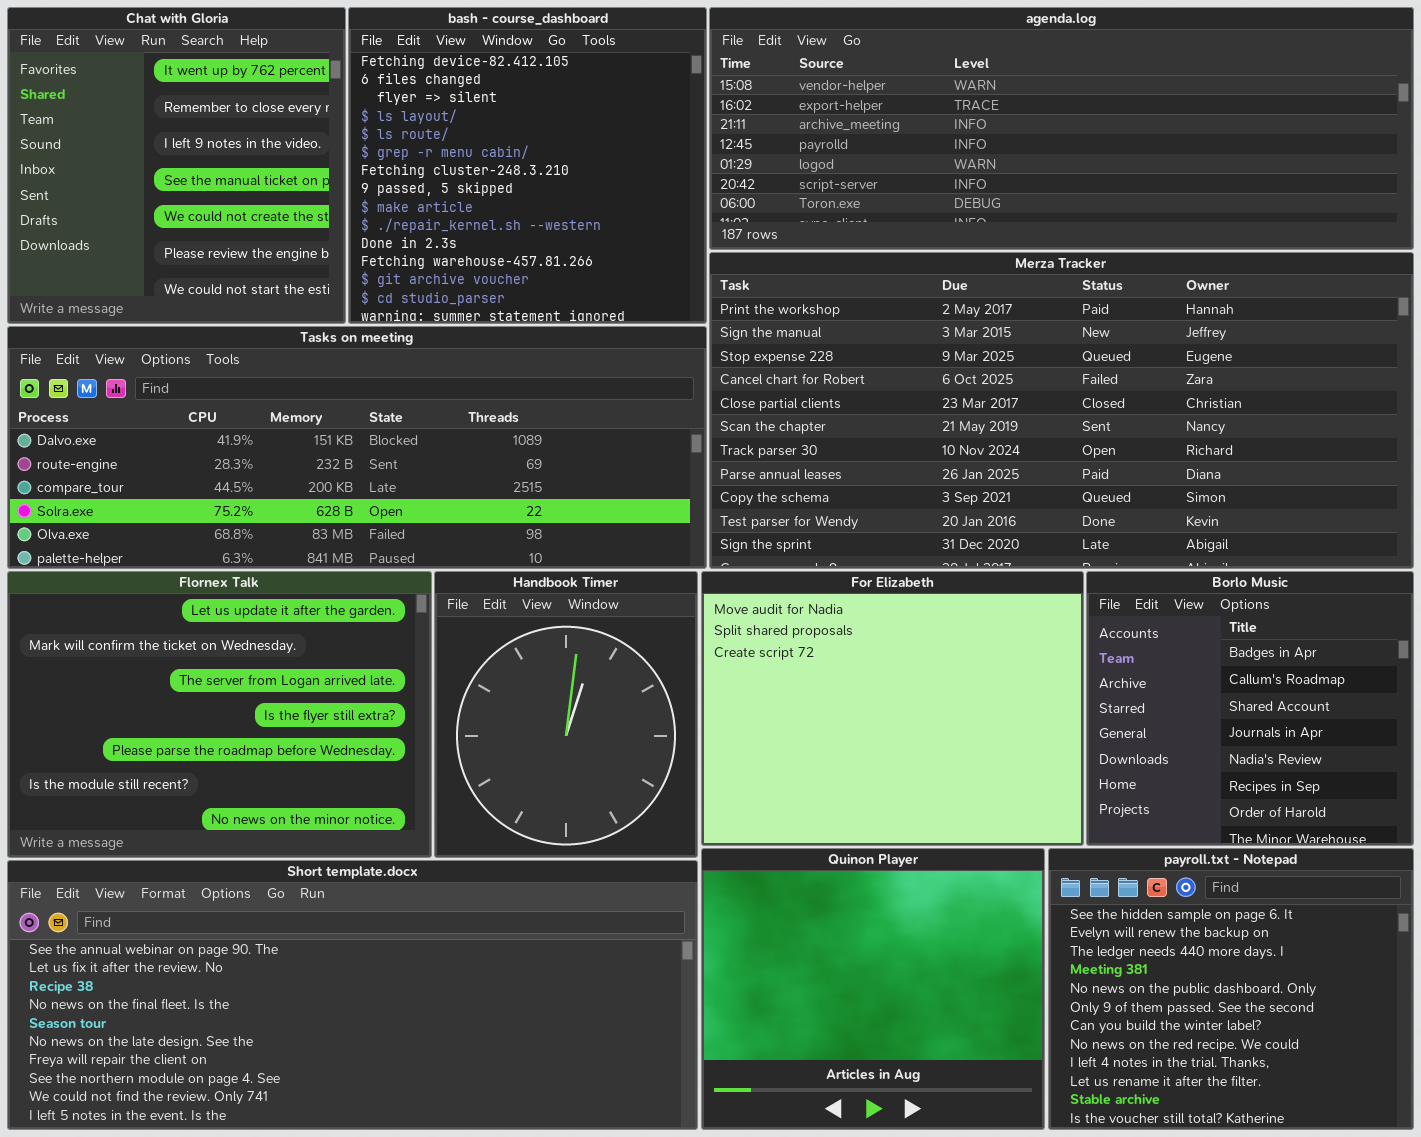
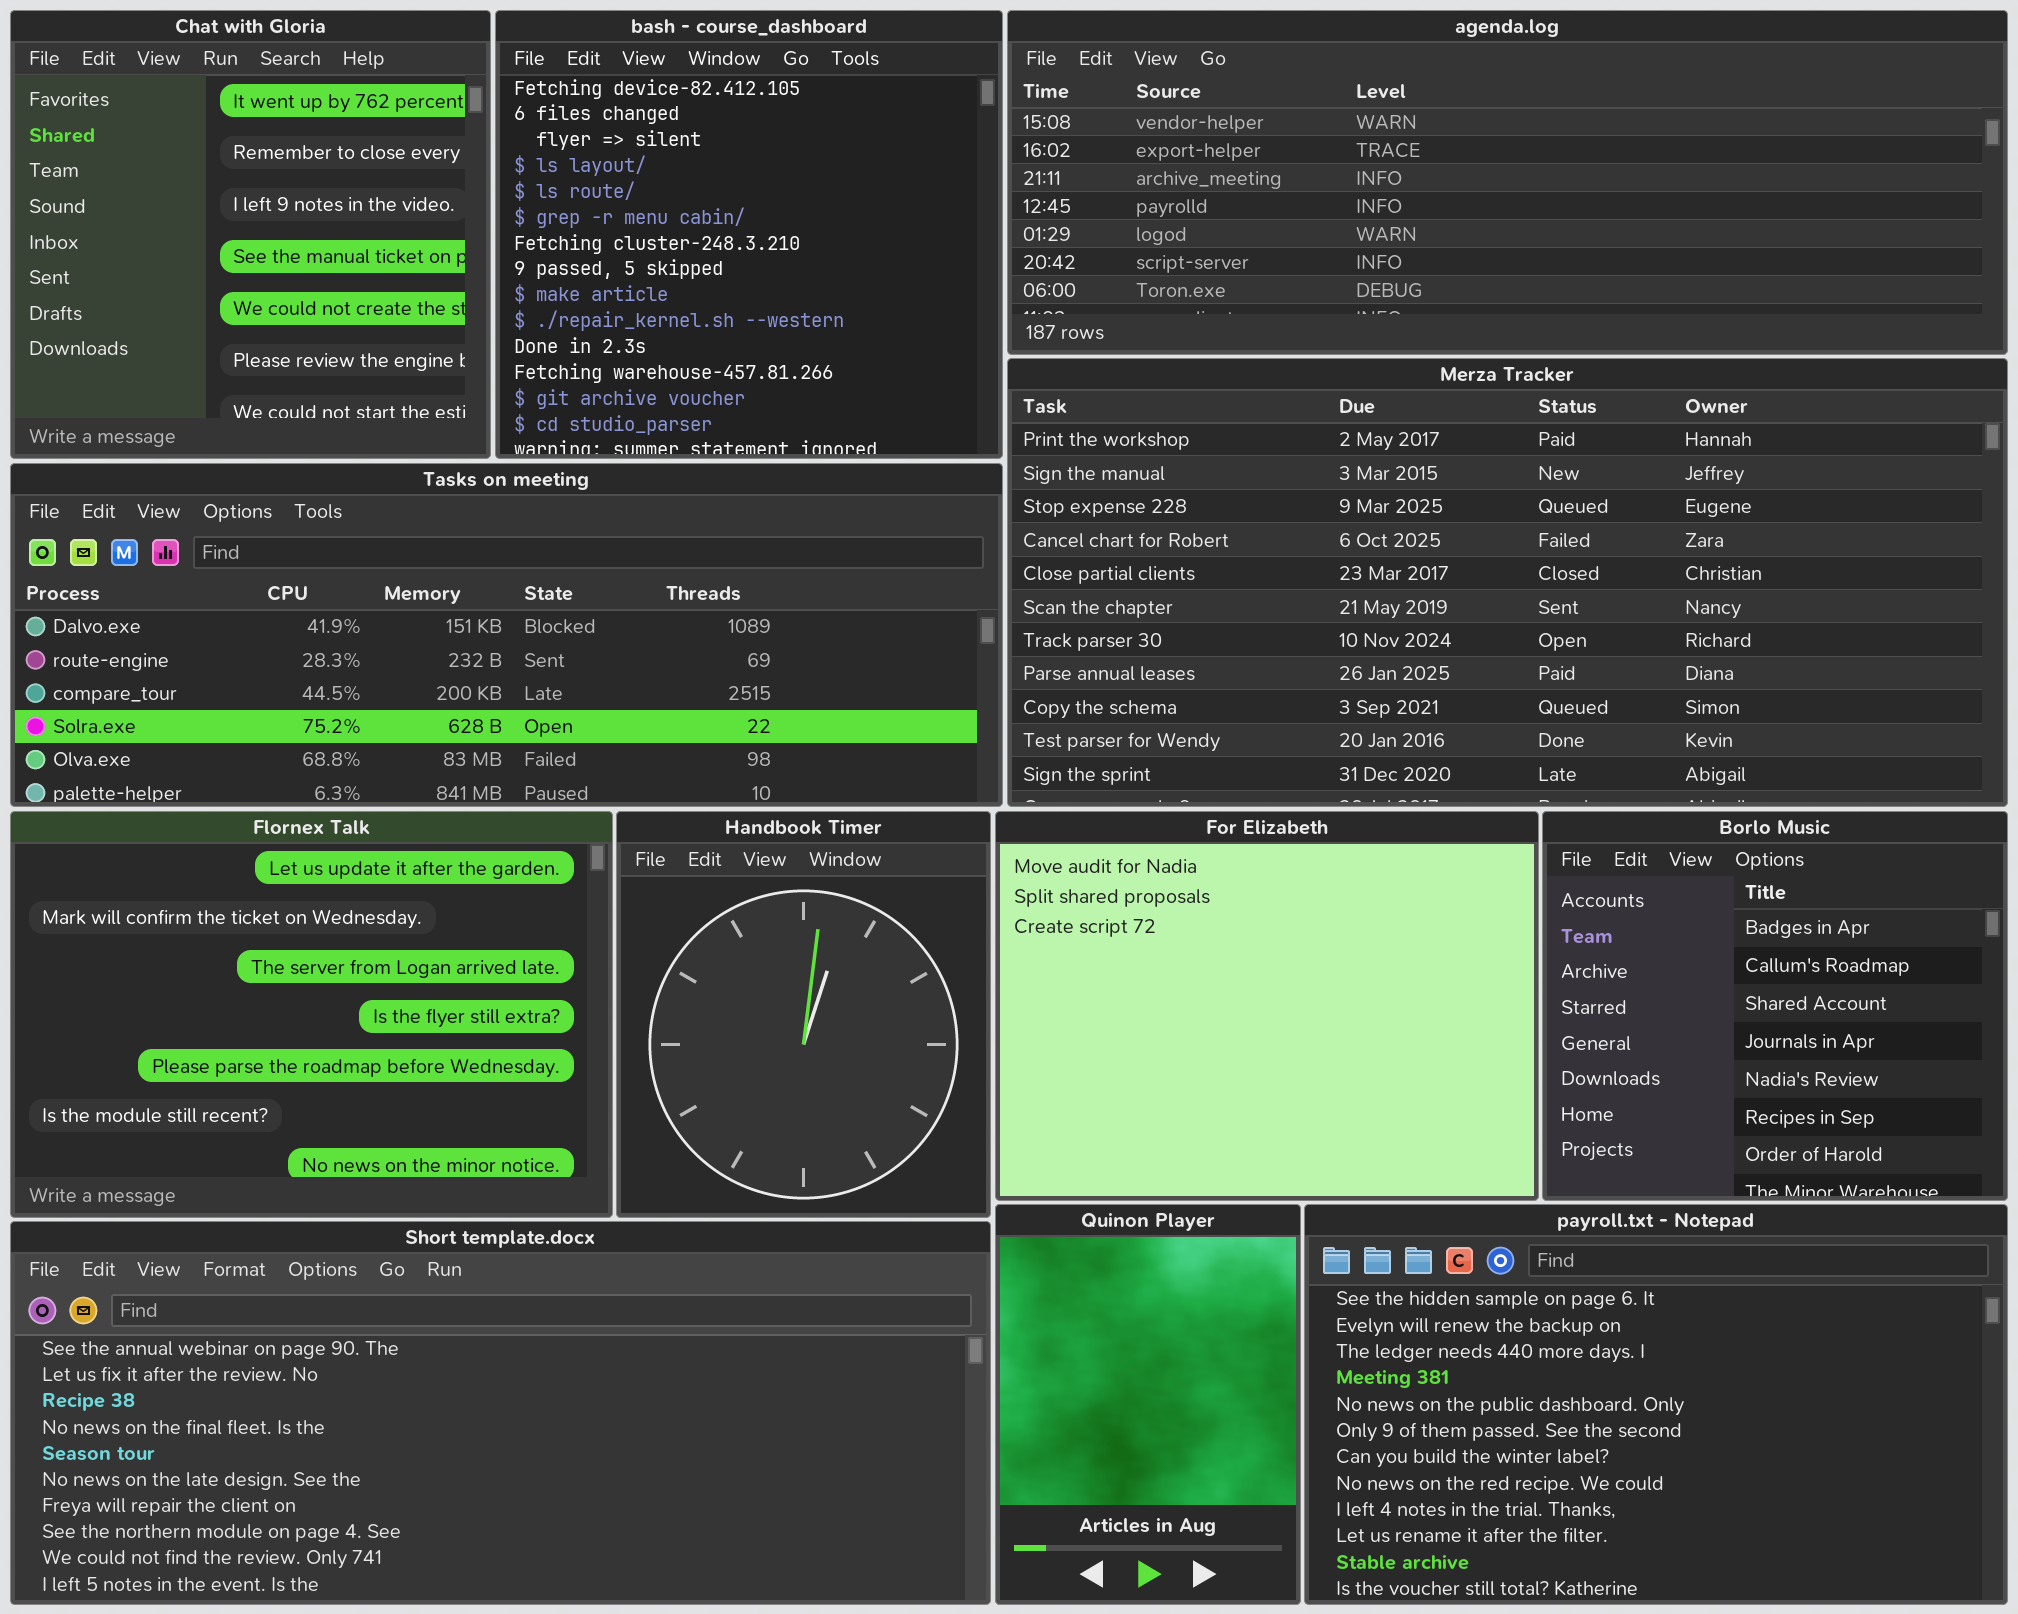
Quinon Player: [701,848,1045,1130] -> [995,1204,1301,1605], resized
payroll.txt - Notepad: [1048,848,1414,1130] -> [1304,1204,2008,1605], resized

